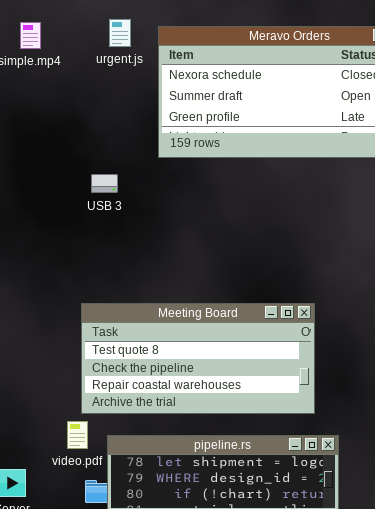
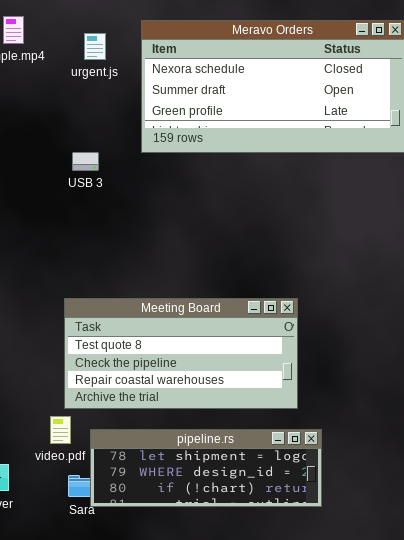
urgent.js: [109,19,131,47] -> [84,33,106,60], moved
USB 3: [91,174,118,193] -> [72,152,99,171], moved

